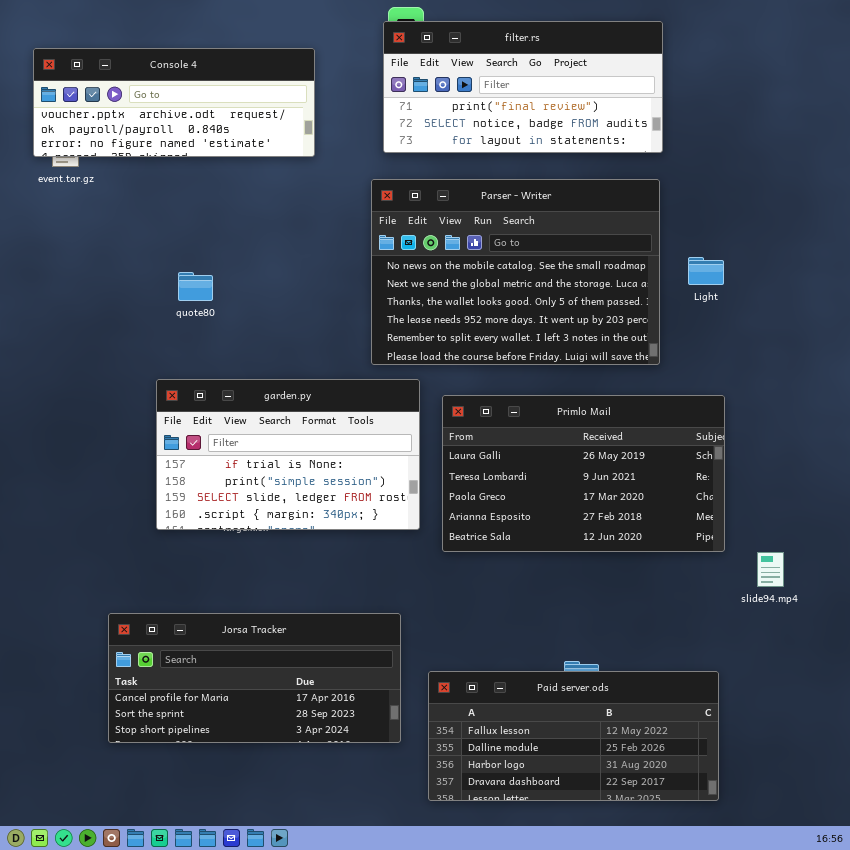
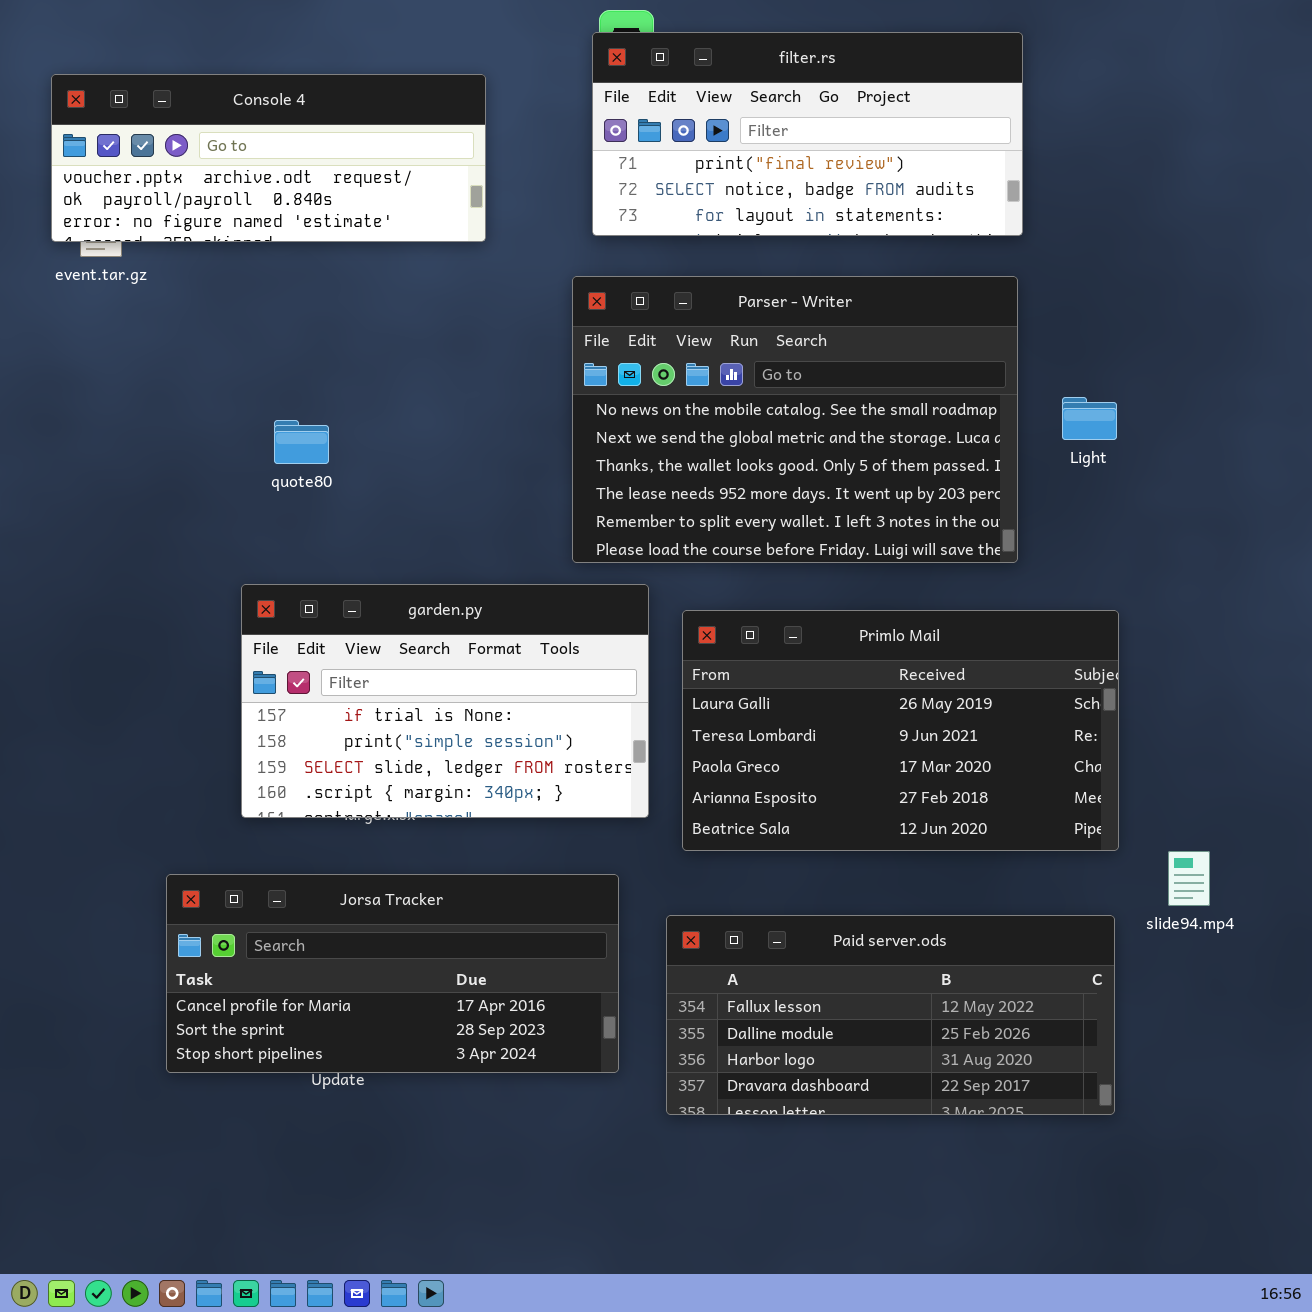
Jorsa Tracker: [108,613,401,743] -> [166,874,619,1073], moved
Paid server.ods: [428,671,719,801] -> [666,915,1115,1115], moved

